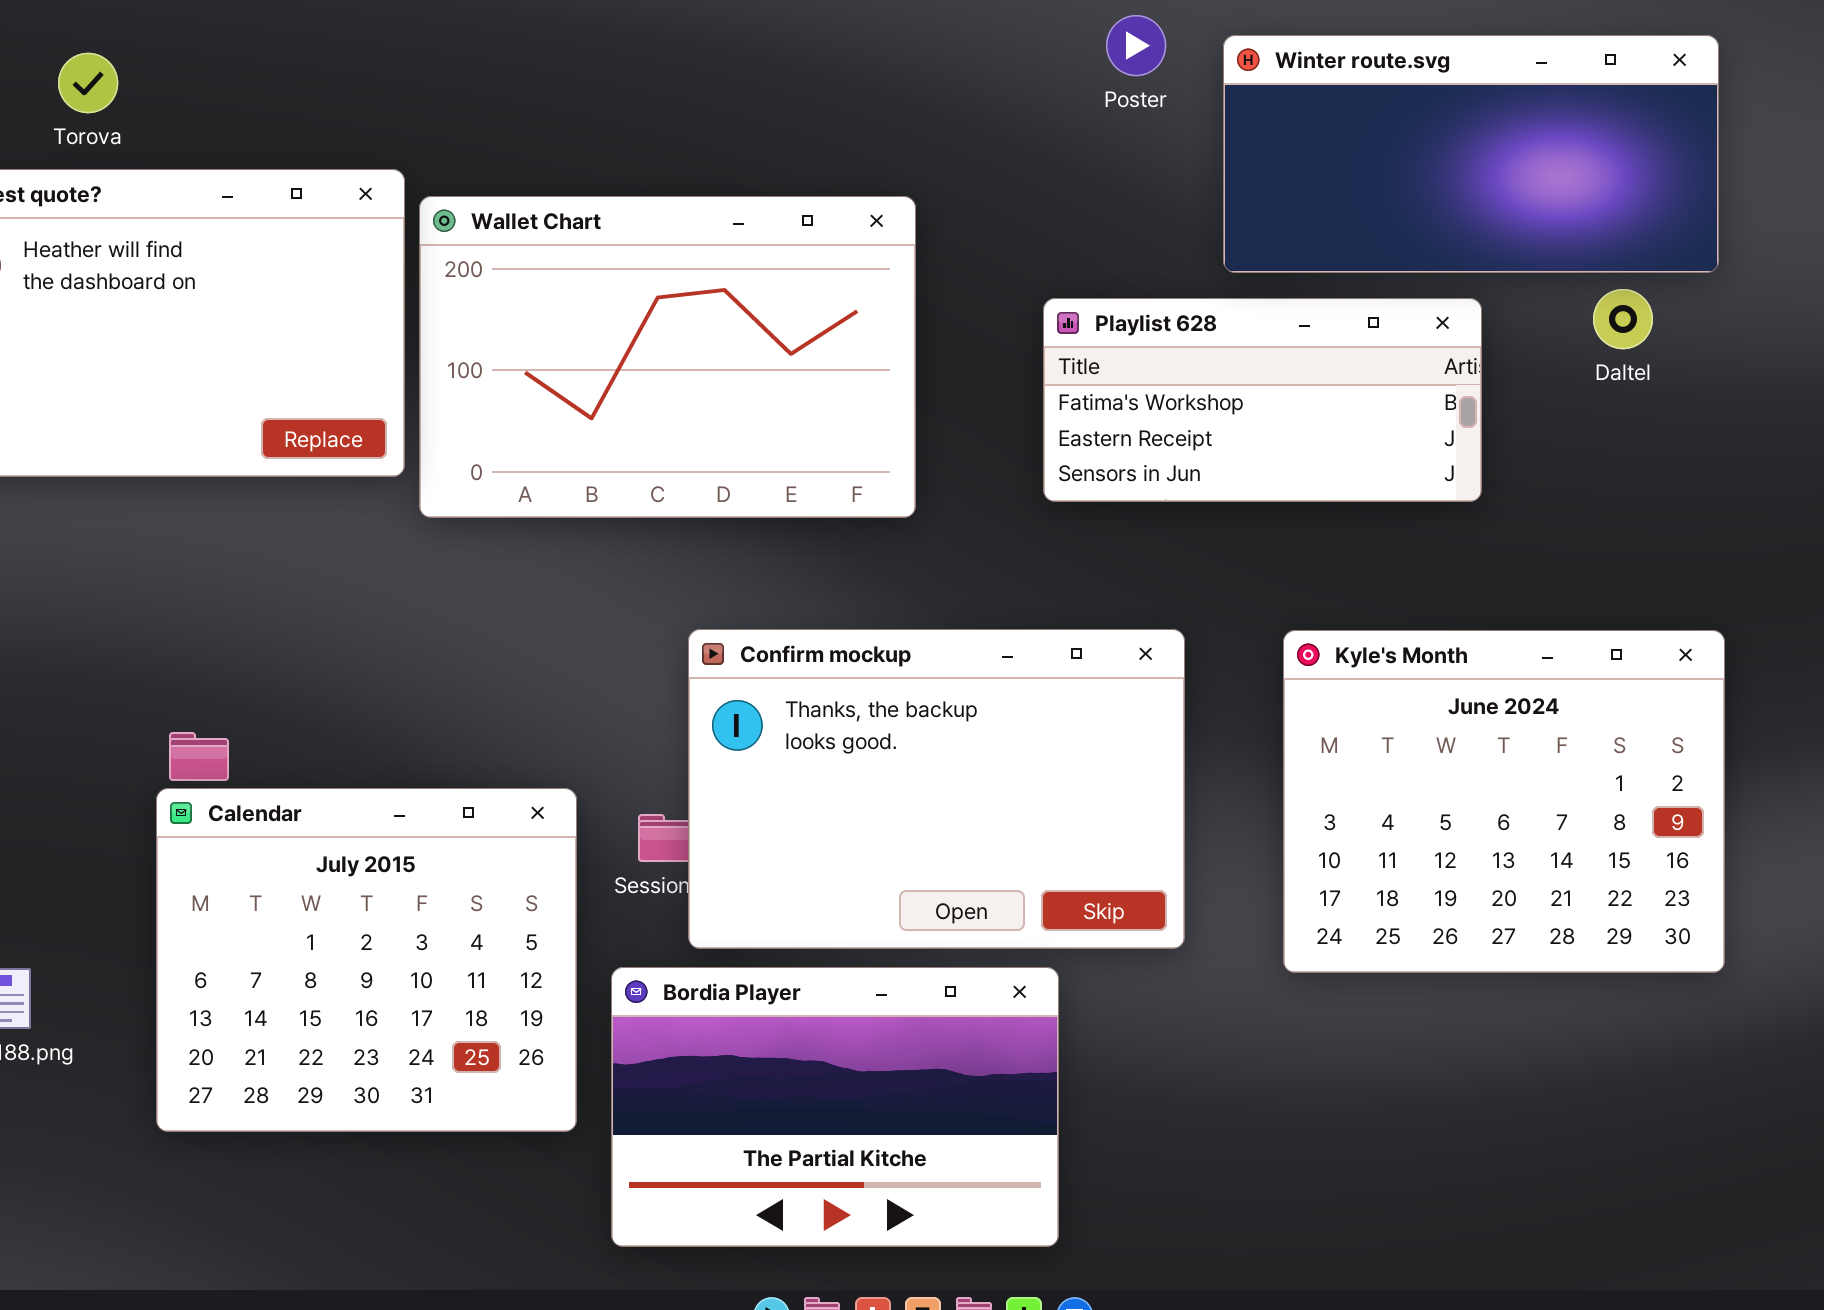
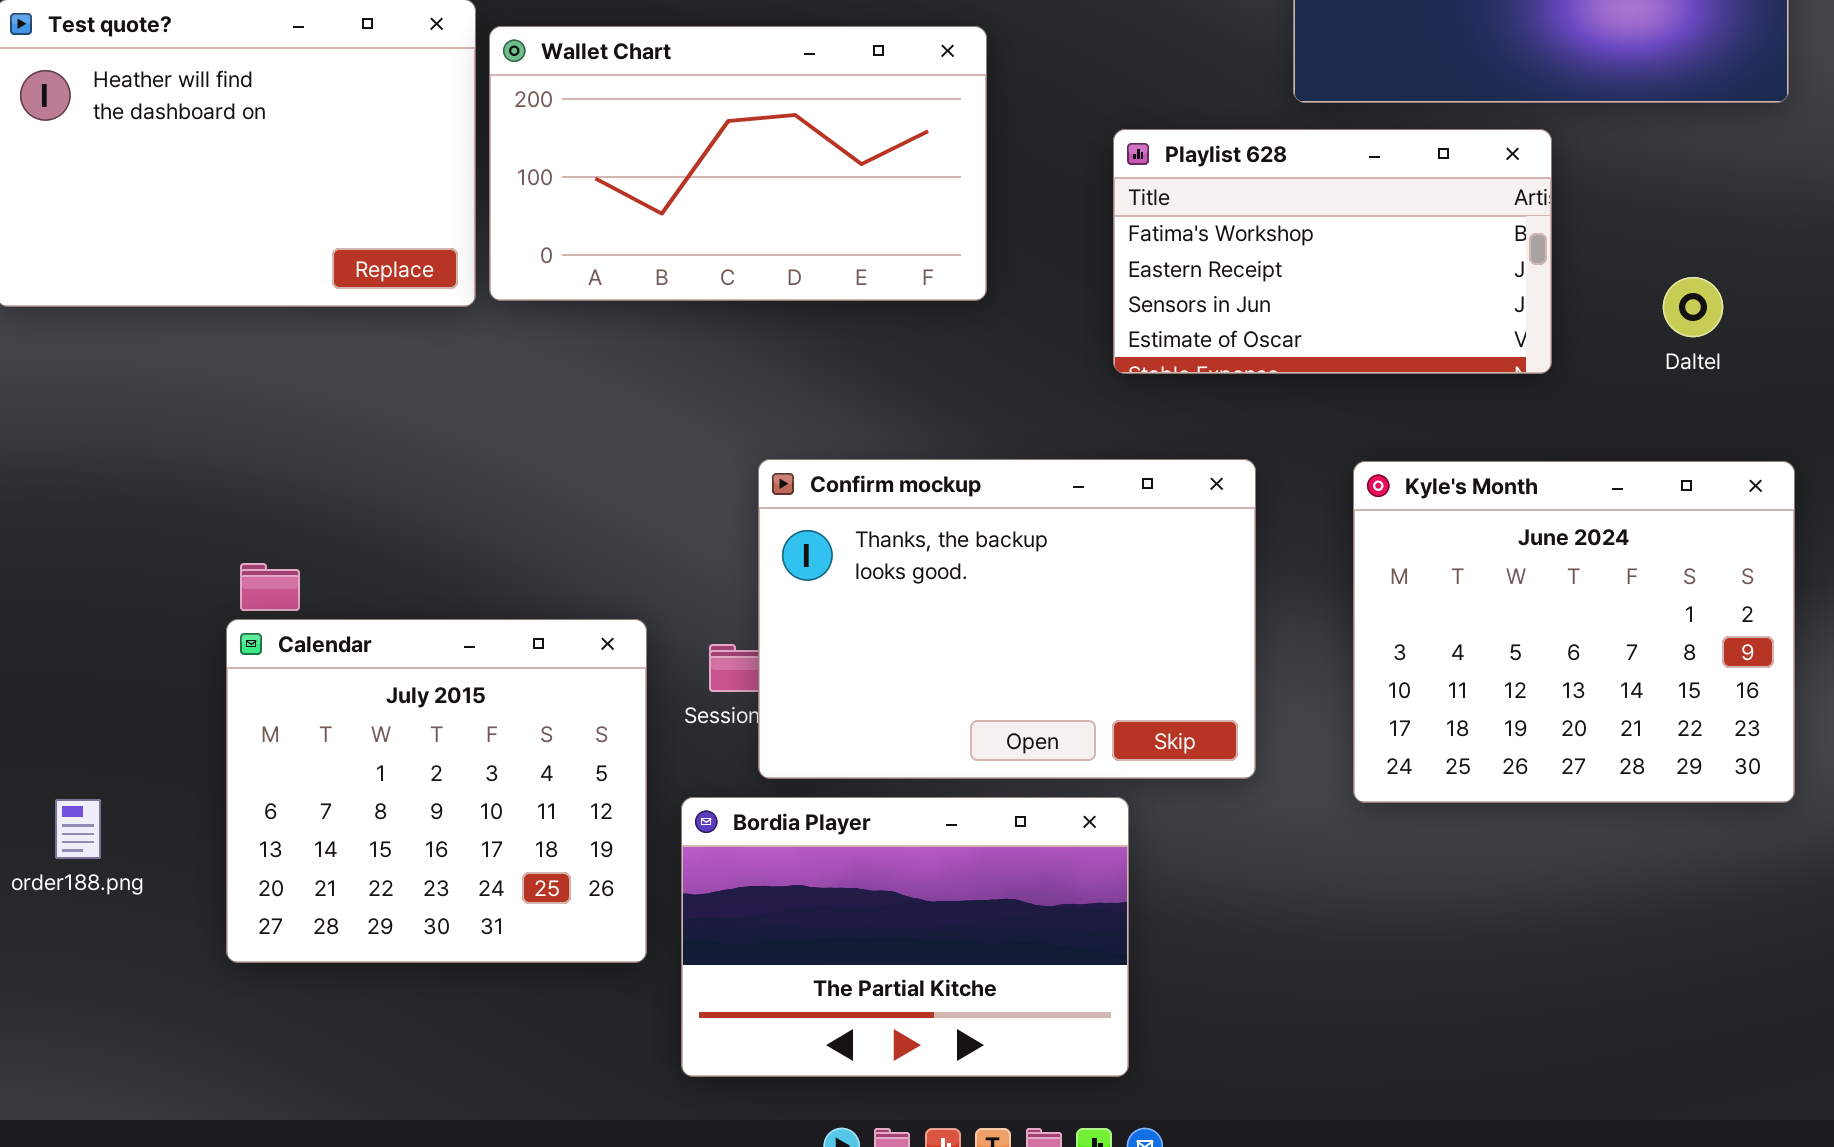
Wallet Chart: [419,196,916,518] -> [489,26,987,301], resized
Daltel: [1593,289,1653,349] -> [1663,277,1723,337], moved
Playlist 628: [1043,298,1482,502] -> [1113,129,1552,374], resized

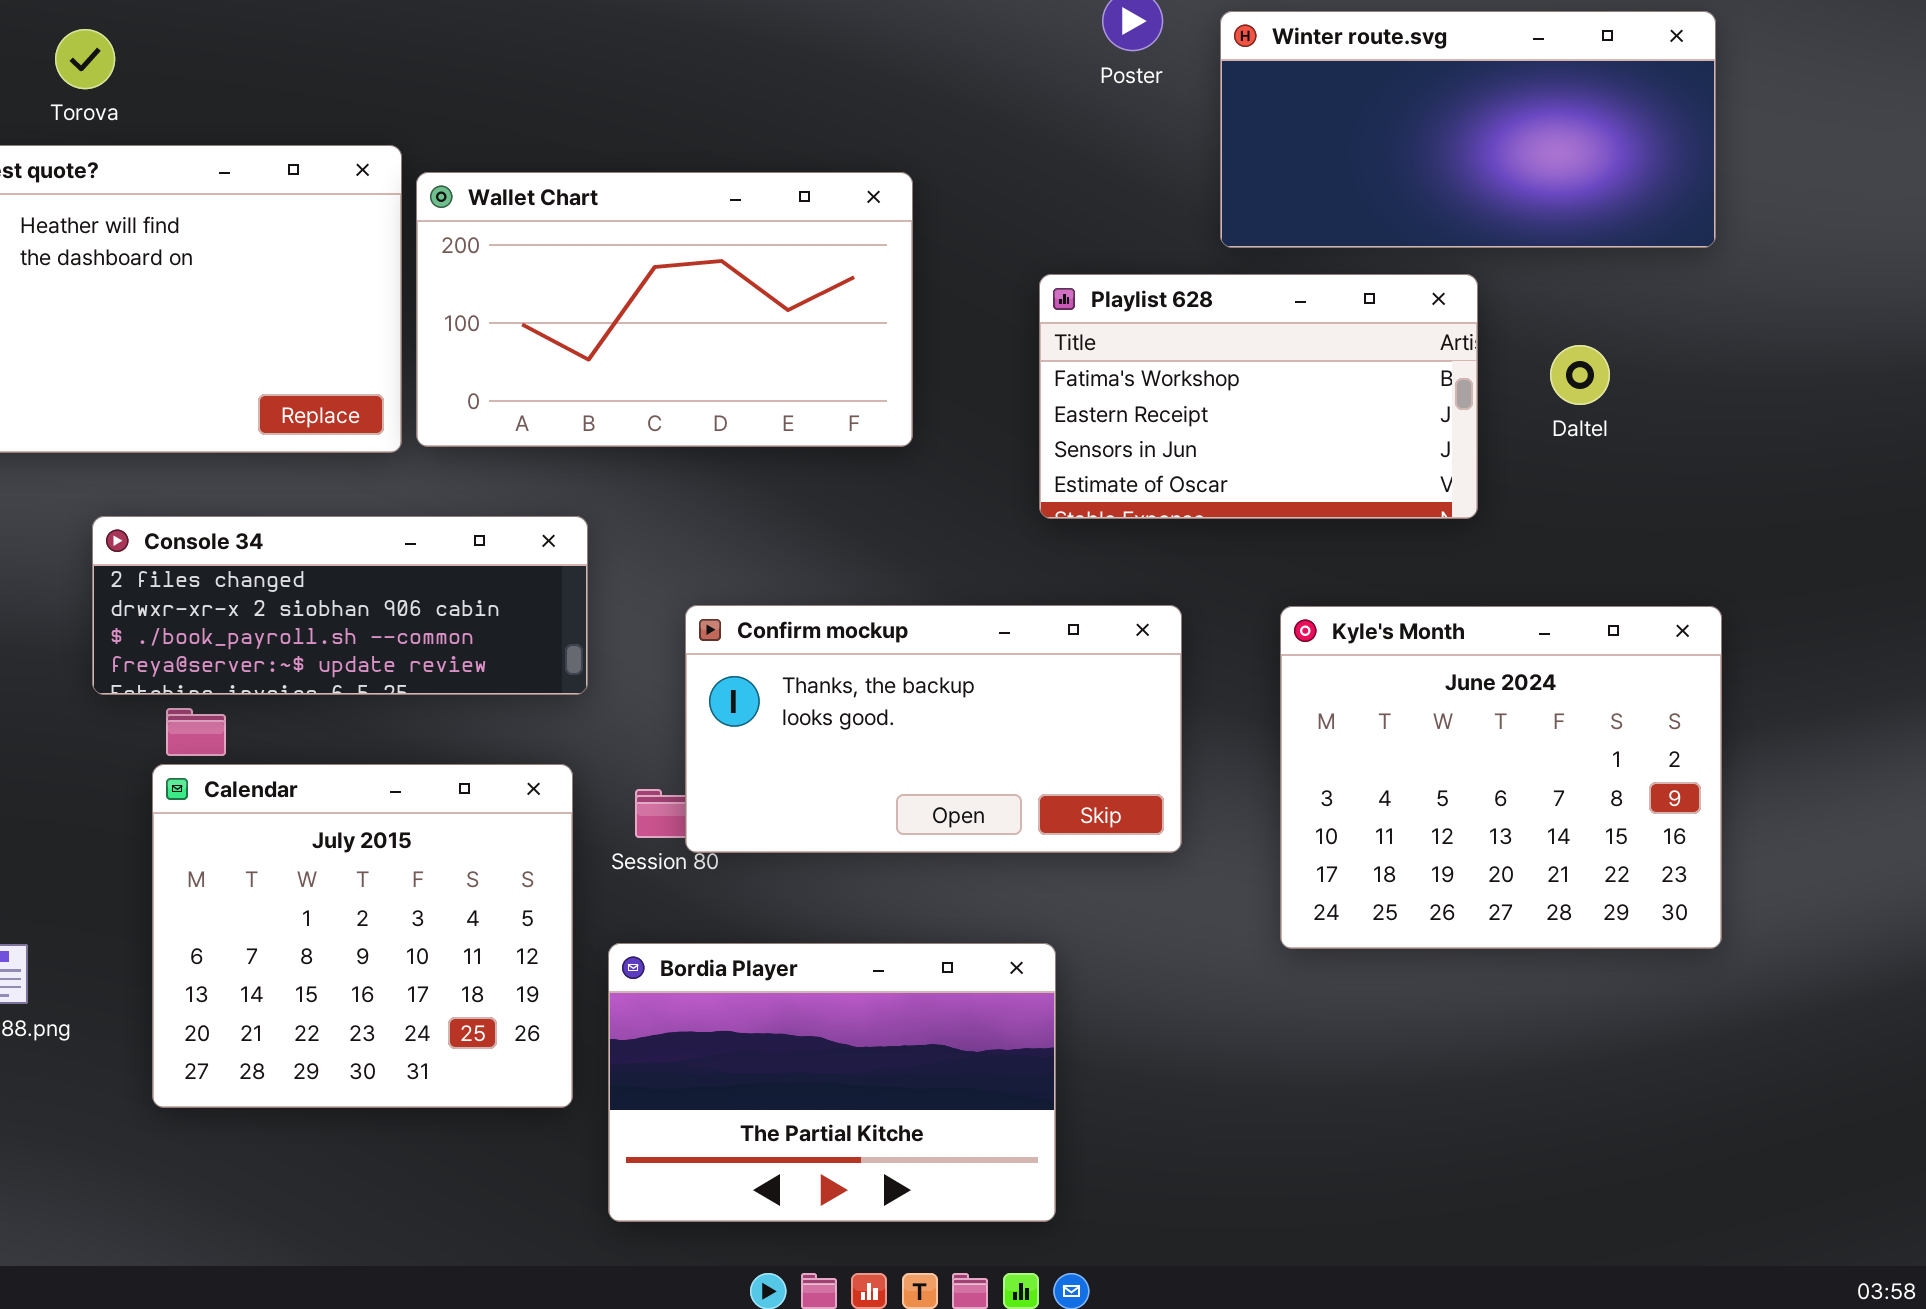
Daltel: [1663,277,1723,337] -> [1550,345,1610,405], moved
Console 34: none -> [92,516,588,695], opened
Confirm mockup: [758,459,1256,779] -> [685,605,1182,853], resized

